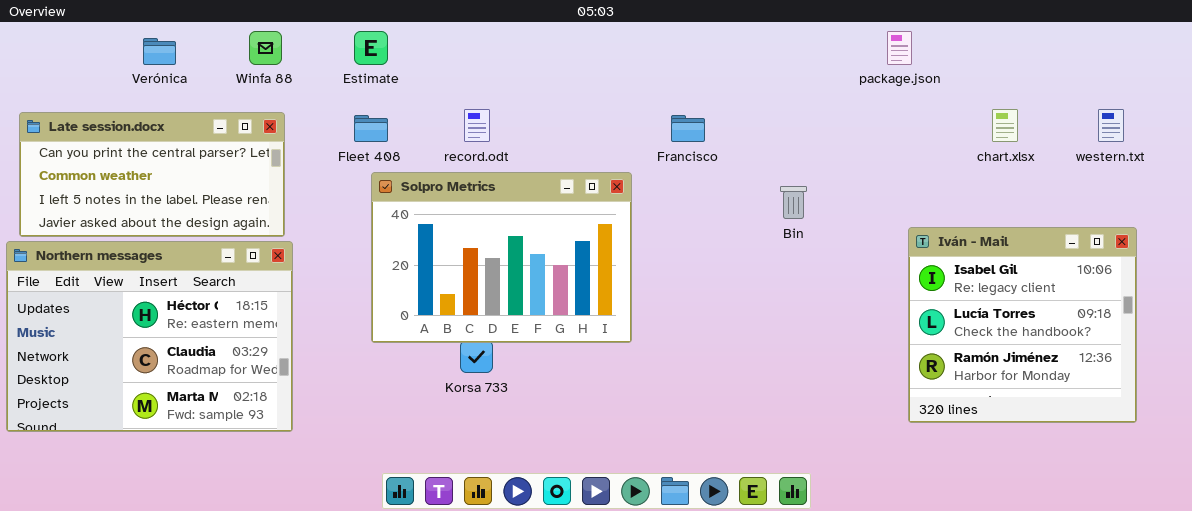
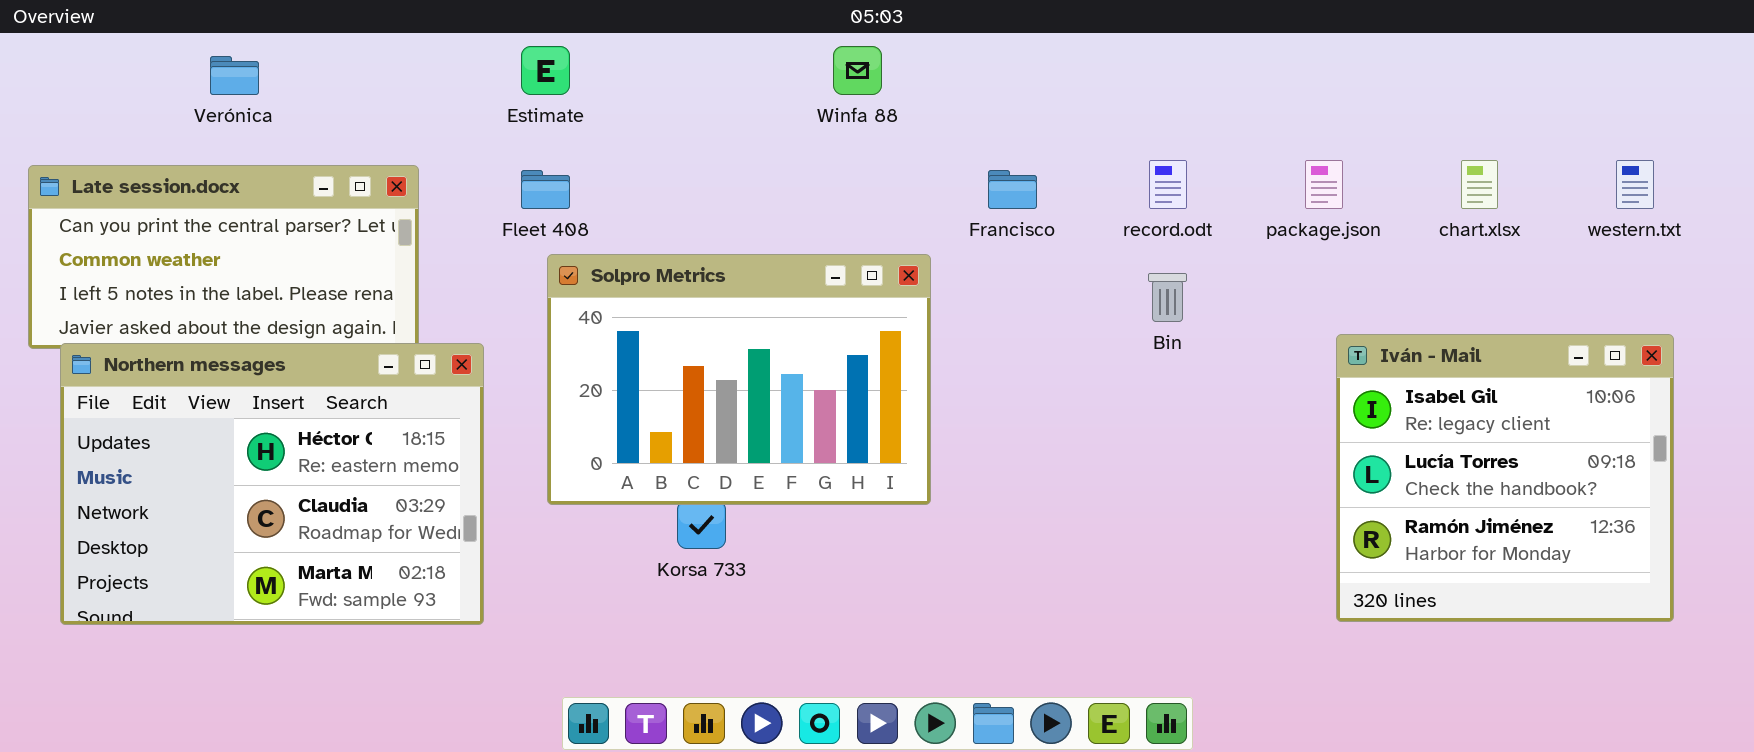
Winfa 88: [249,31,282,65] -> [833,46,882,95], moved
package.json: [887,31,912,65] -> [1305,160,1343,209], moved
record.odt: [464,109,490,142] -> [1149,160,1187,209], moved
Northern messages: [6,241,293,432] -> [60,343,484,625], moved

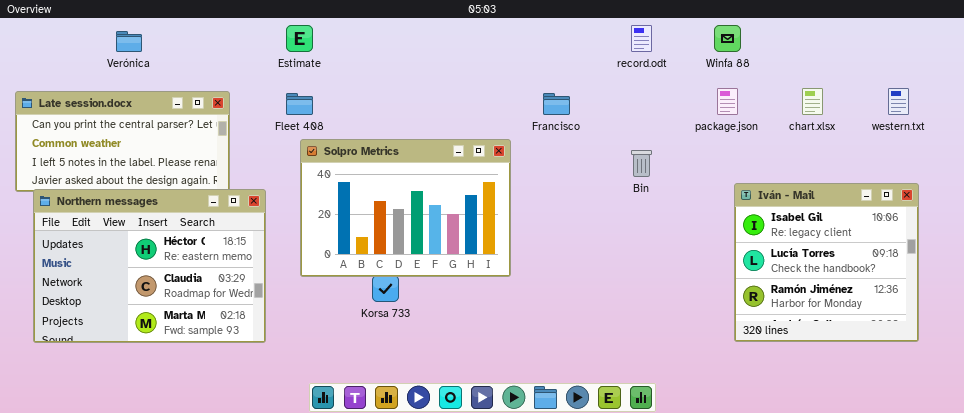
Winfa 88: [833,46,882,95] -> [714,25,741,52], moved
record.odt: [1149,160,1187,209] -> [631,25,652,52], moved

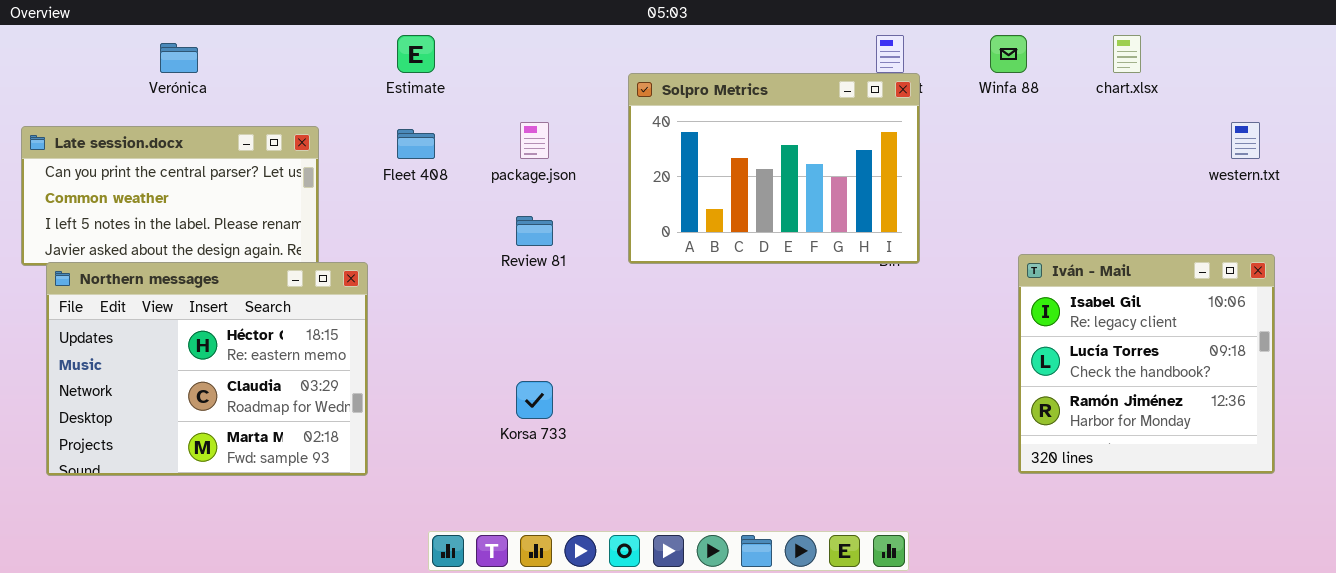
package.json: [717,88,738,115] -> [520,122,549,159], moved
chart.xlsx: [802,88,823,115] -> [1113,35,1141,73], moved
Solpro Metrics: [300,139,511,277] -> [628,73,920,264], moved

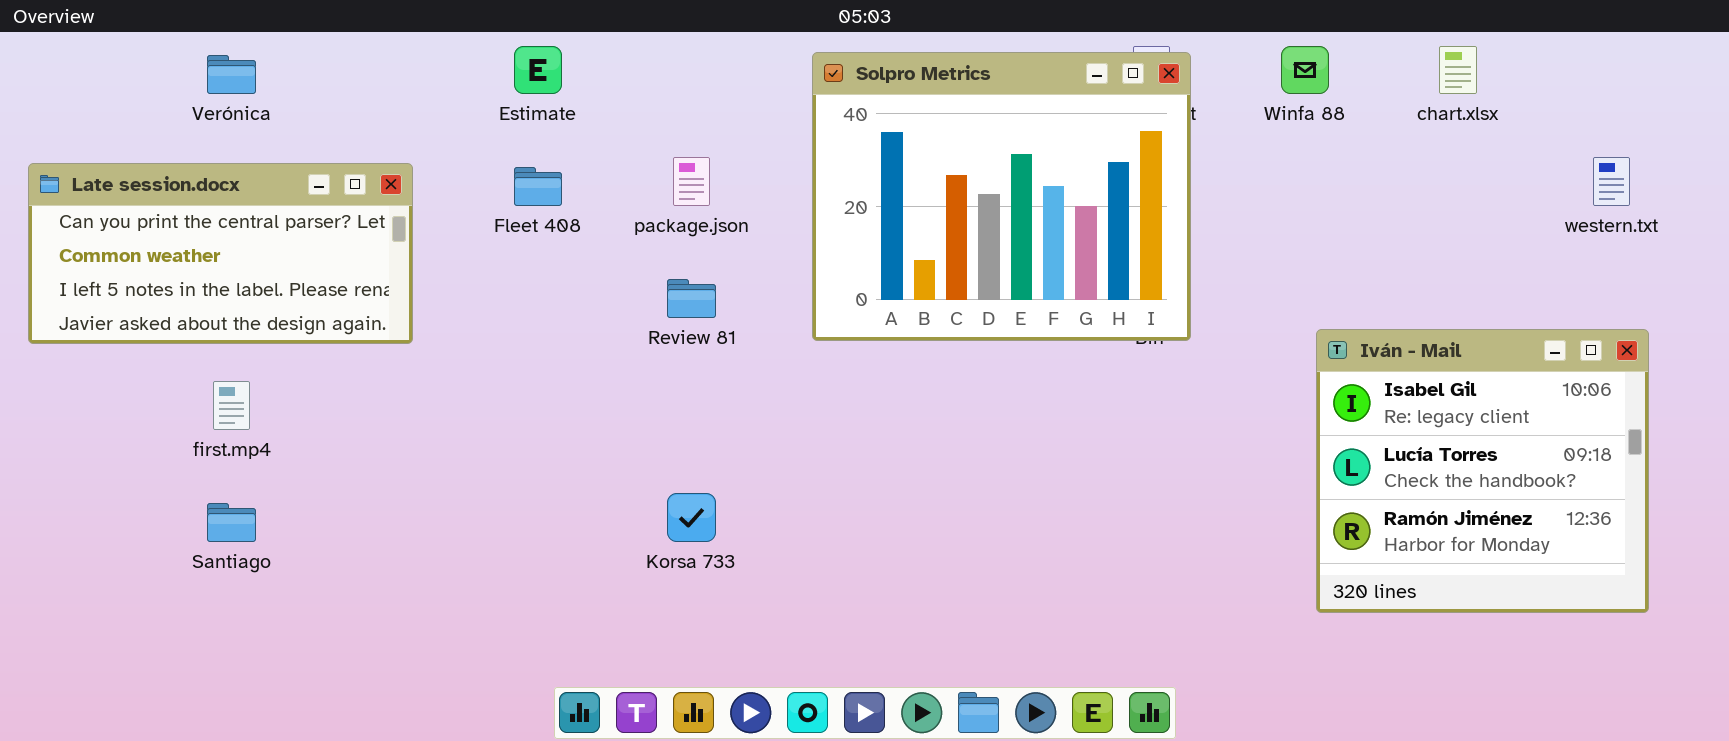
Solpro Metrics: [628,73,920,264] -> [812,52,1191,341], resized
Northern messages: [46,262,368,476] -> none, closed

